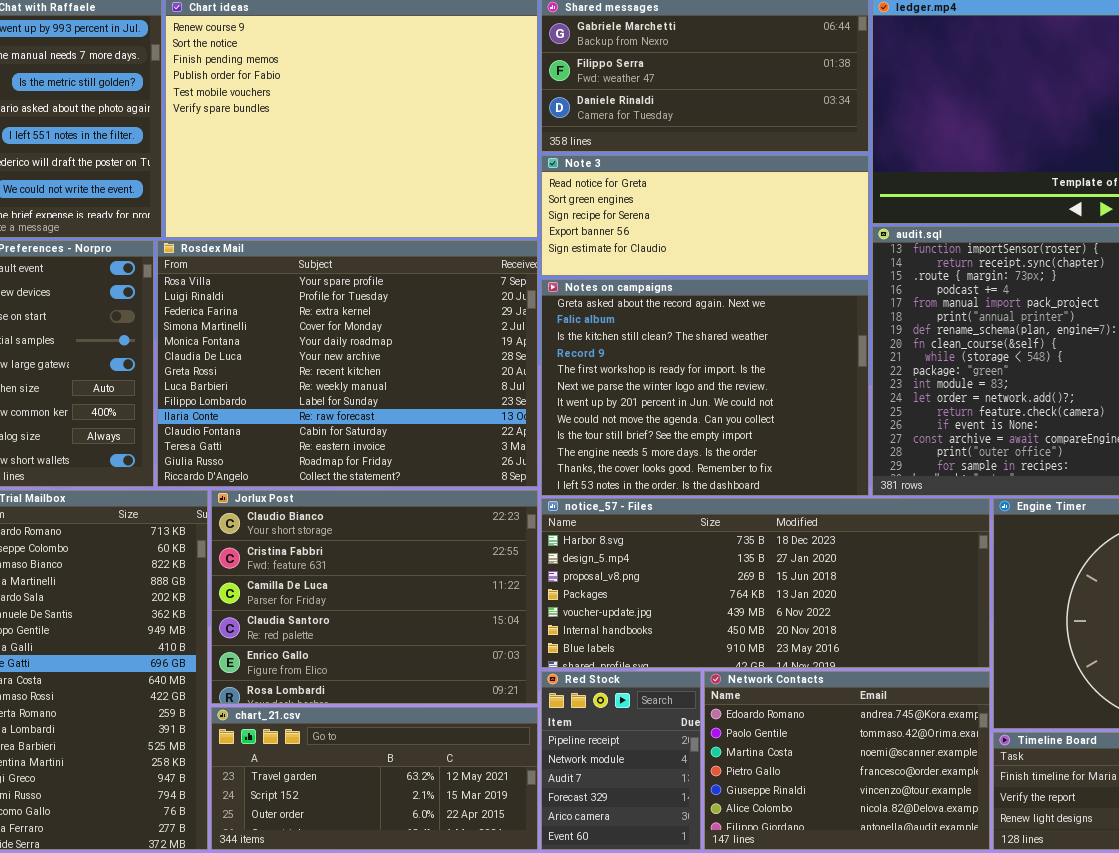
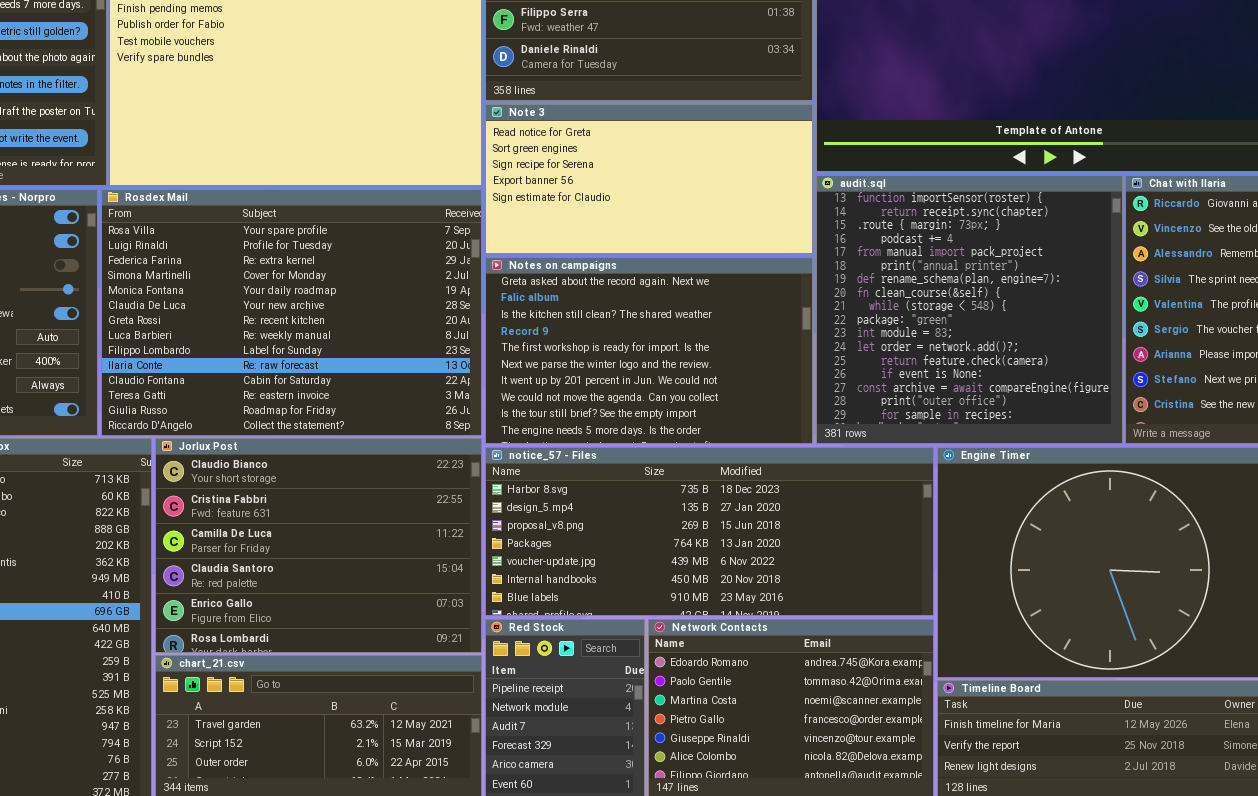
Note 3: [541,155,869,276] -> [485,104,813,254], resized
Notes on campaigns: [541,279,869,496] -> [485,257,813,444], resized

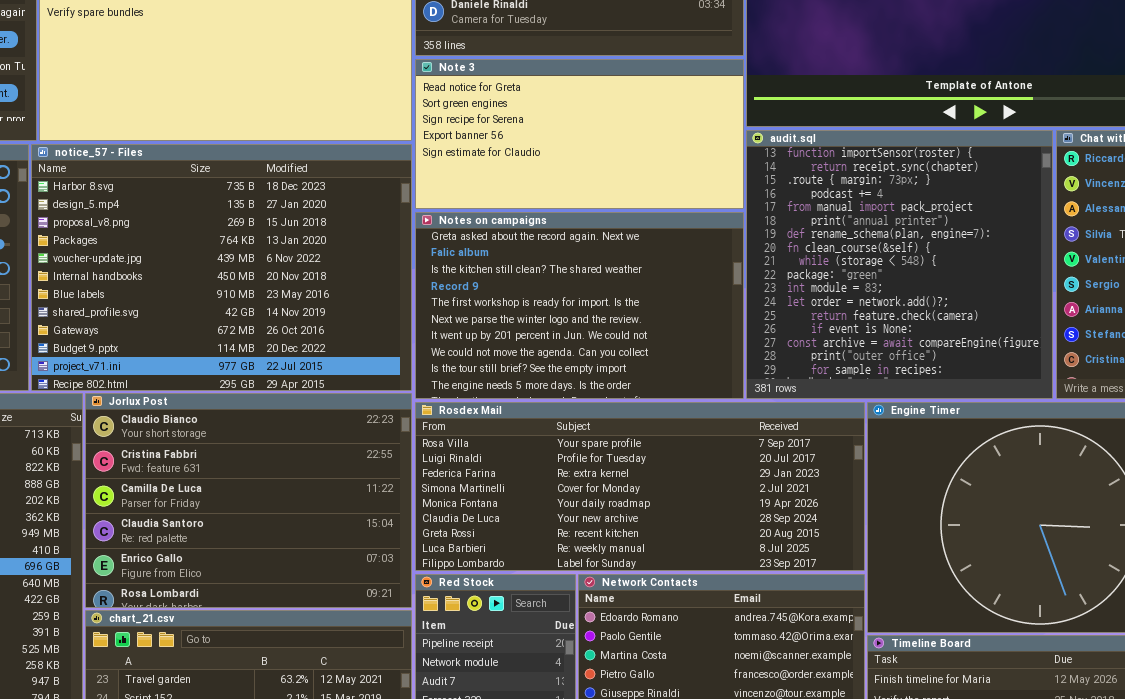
Rosdex Mail: [101,189,482,436] -> [415,402,865,571], moved, resized
notice_57 - Files: [485,447,934,616] -> [31,144,412,391], moved, resized

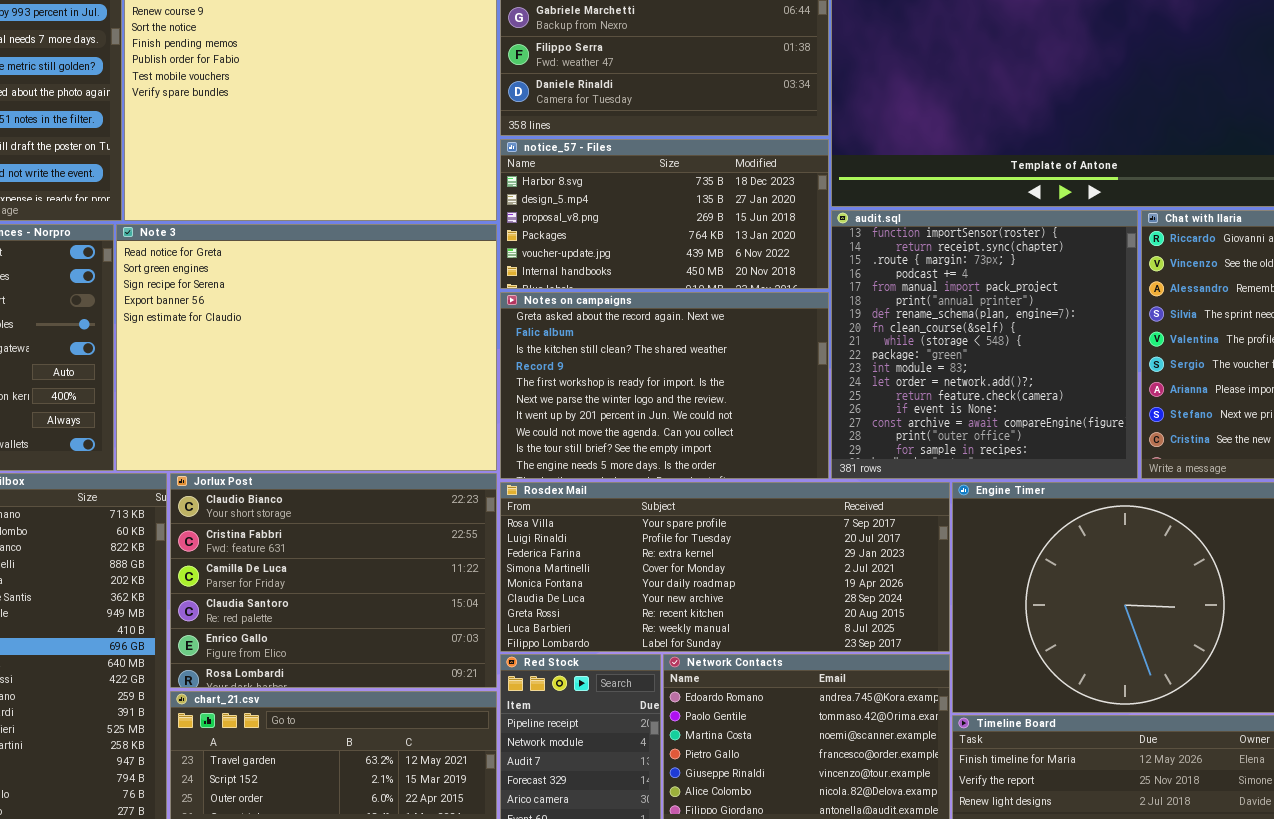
Note 3: [415,59,744,209] -> [116,224,497,471], moved, resized
notice_57 - Files: [31,144,412,391] -> [500,139,829,289], moved, resized

